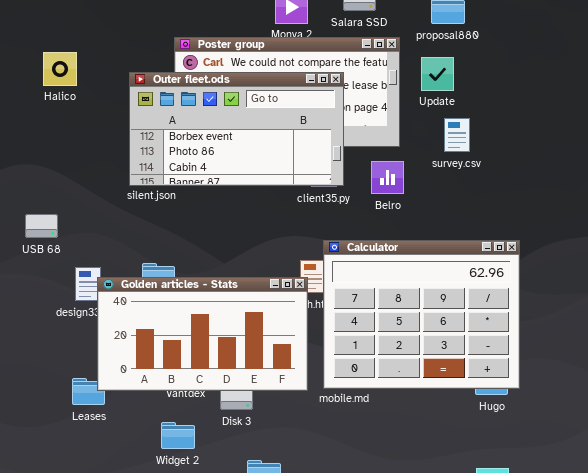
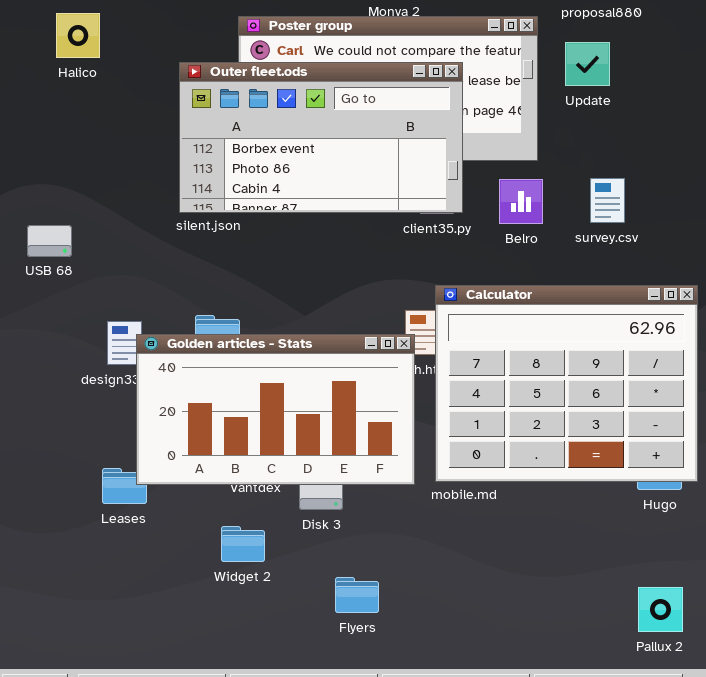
Halico: [43,52,77,86] -> [56,13,100,58], moved
survey.csv: [444,118,470,152] -> [590,178,625,223], moved
USB 68: [25,214,58,238] -> [27,225,72,257], moved

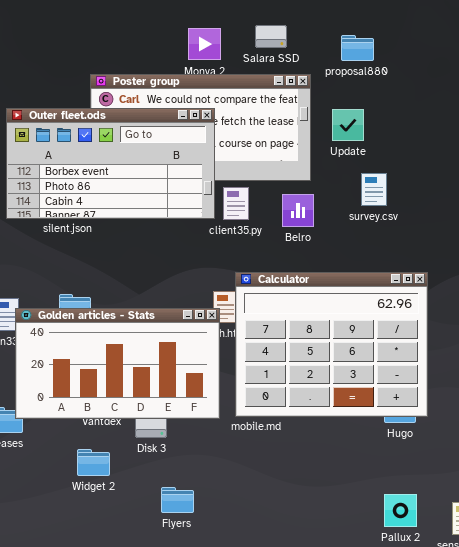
Update: [565,42,610,86] -> [332,109,364,141], moved
Outer fleet.ods: [179,62,463,213] -> [6,108,215,219], moved
survey.csv: [590,178,625,223] -> [361,173,387,206], moved

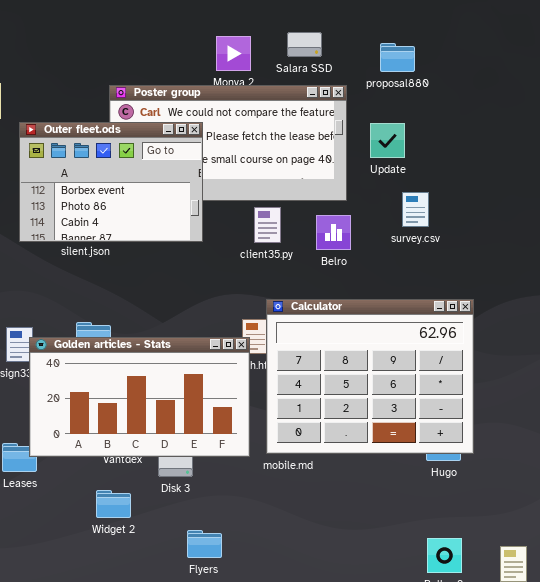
Outer fleet.ods: [6,108,215,219] -> [19,122,203,242], resized

